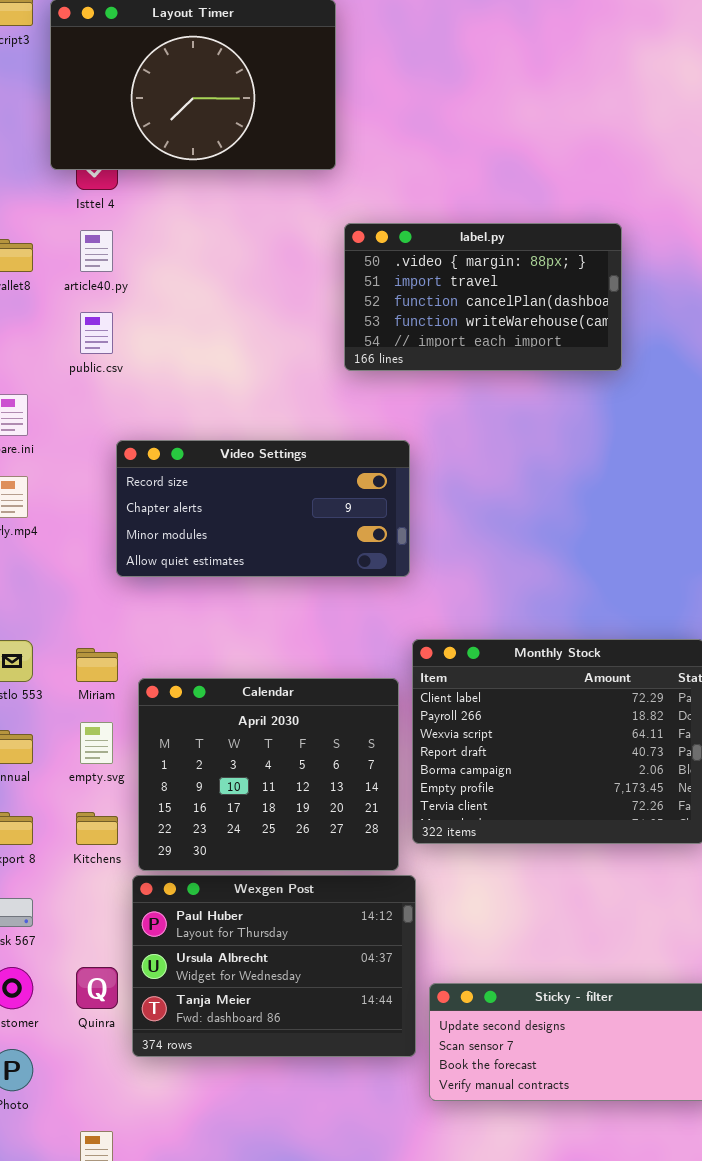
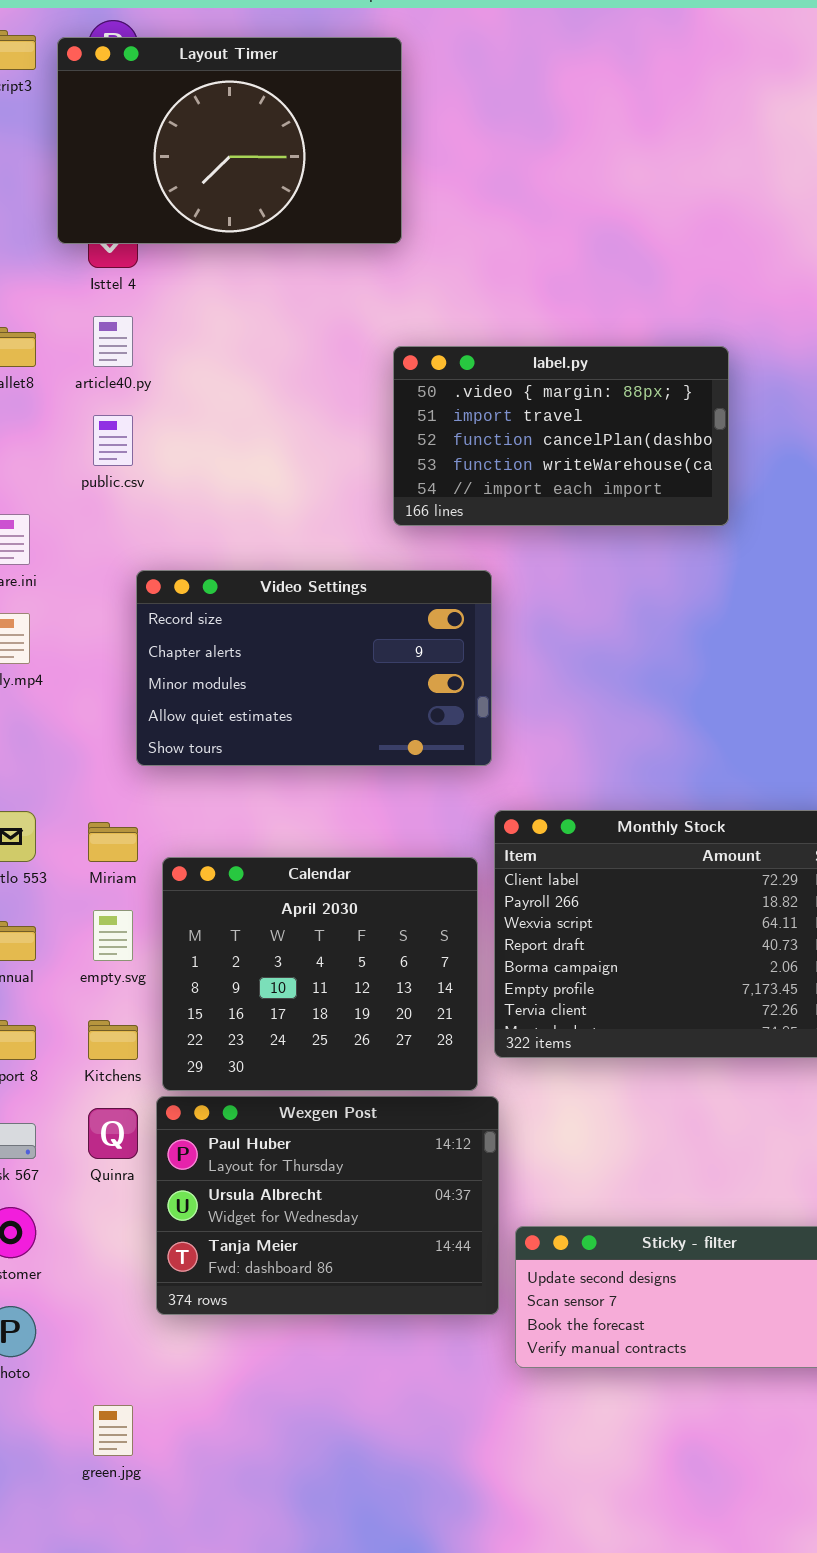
label.py: [344,223,622,371] -> [393,346,729,526], moved
Video Settings: [116,440,410,577] -> [136,570,492,766], resized
Quinra: [76,967,118,1009] -> [88,1108,138,1159], moved

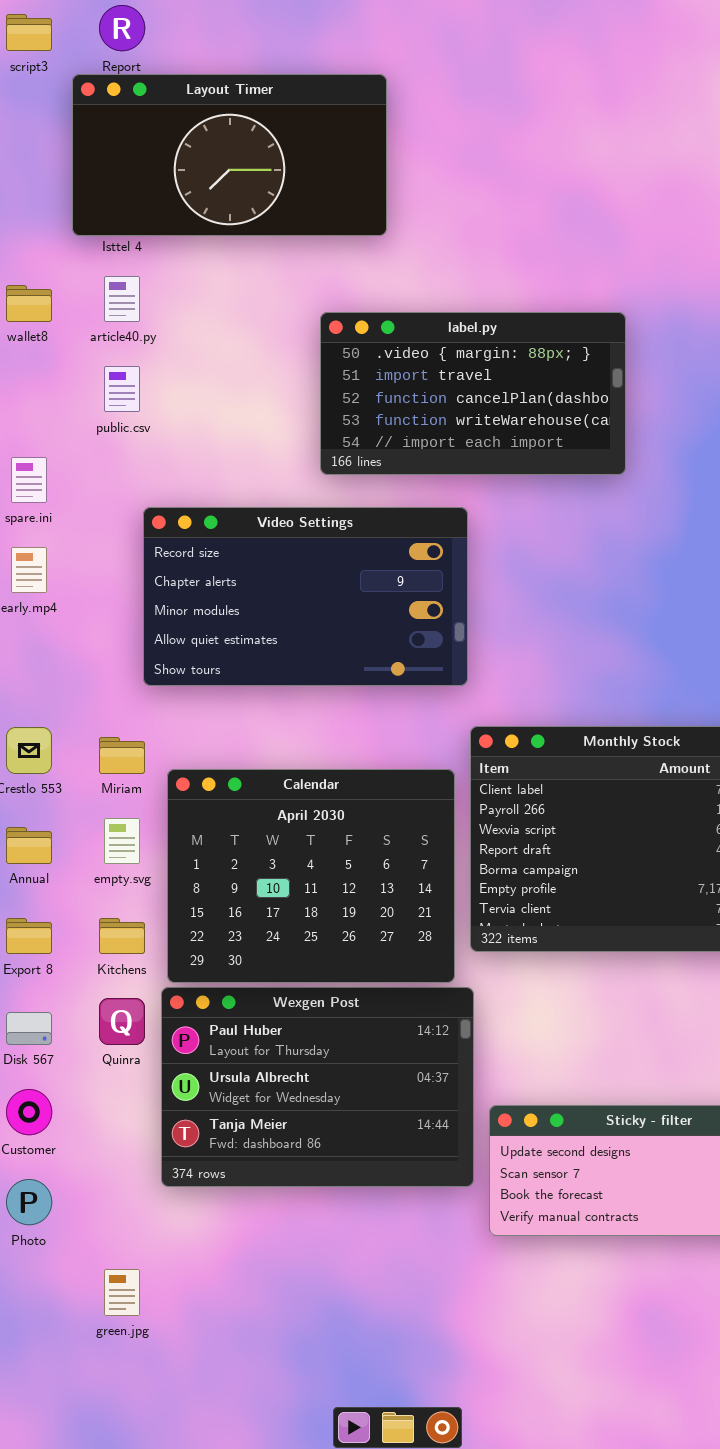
Layout Timer: [57,37,402,244] -> [72,74,387,236], moved, resized
label.py: [393,346,729,526] -> [320,312,626,475], moved

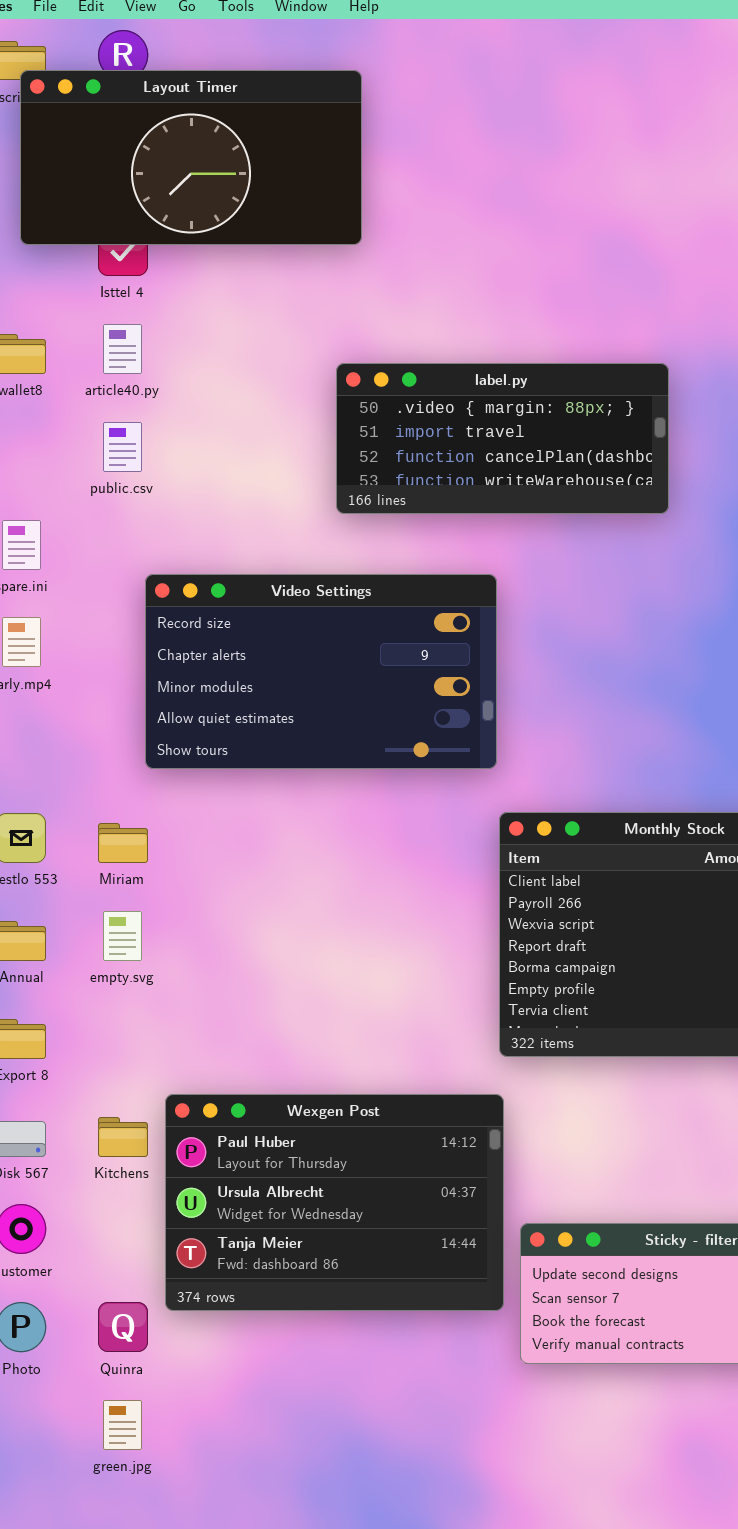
Layout Timer: [72,74,387,236] -> [20,70,362,245], moved
label.py: [320,312,626,475] -> [336,363,669,514], resized
Calendar: [167,769,455,983] -> none, closed
Kitchens: [99,918,145,954] -> [98,1117,148,1157], moved
Quinra: [99,998,145,1045] -> [98,1302,148,1352], moved

